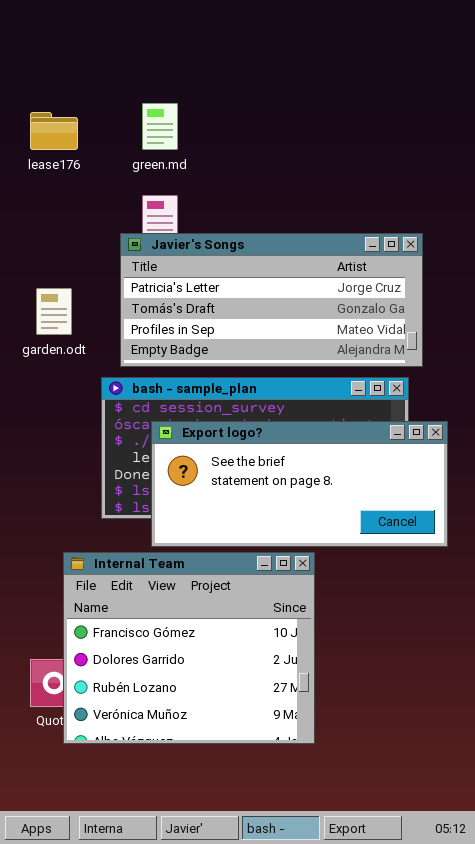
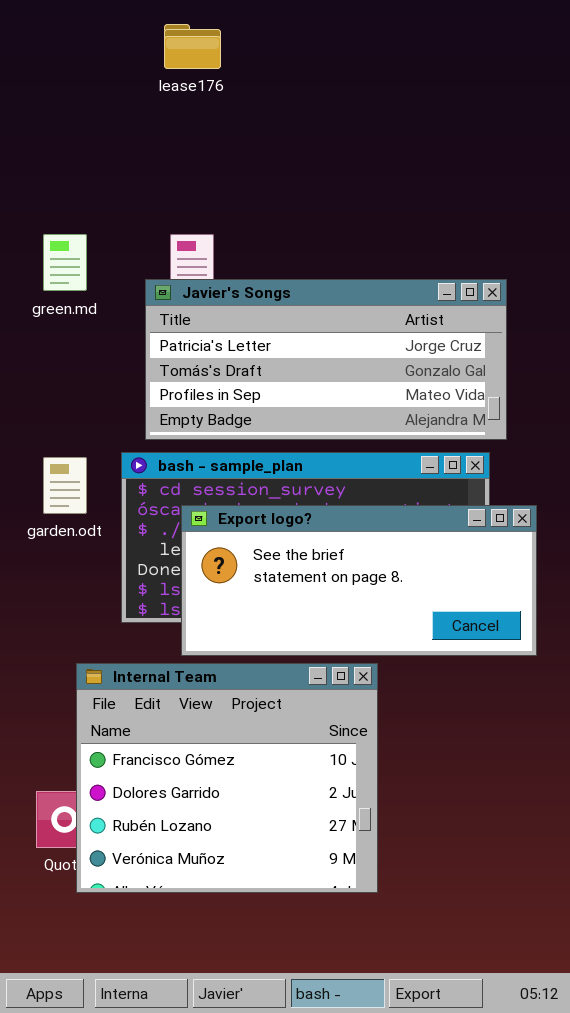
green.md: [142,103,178,150] -> [43,234,87,291], moved
lease176: [30,112,78,150] -> [164,24,221,69], moved
garden.odt: [36,288,72,335] -> [43,457,87,514], moved

